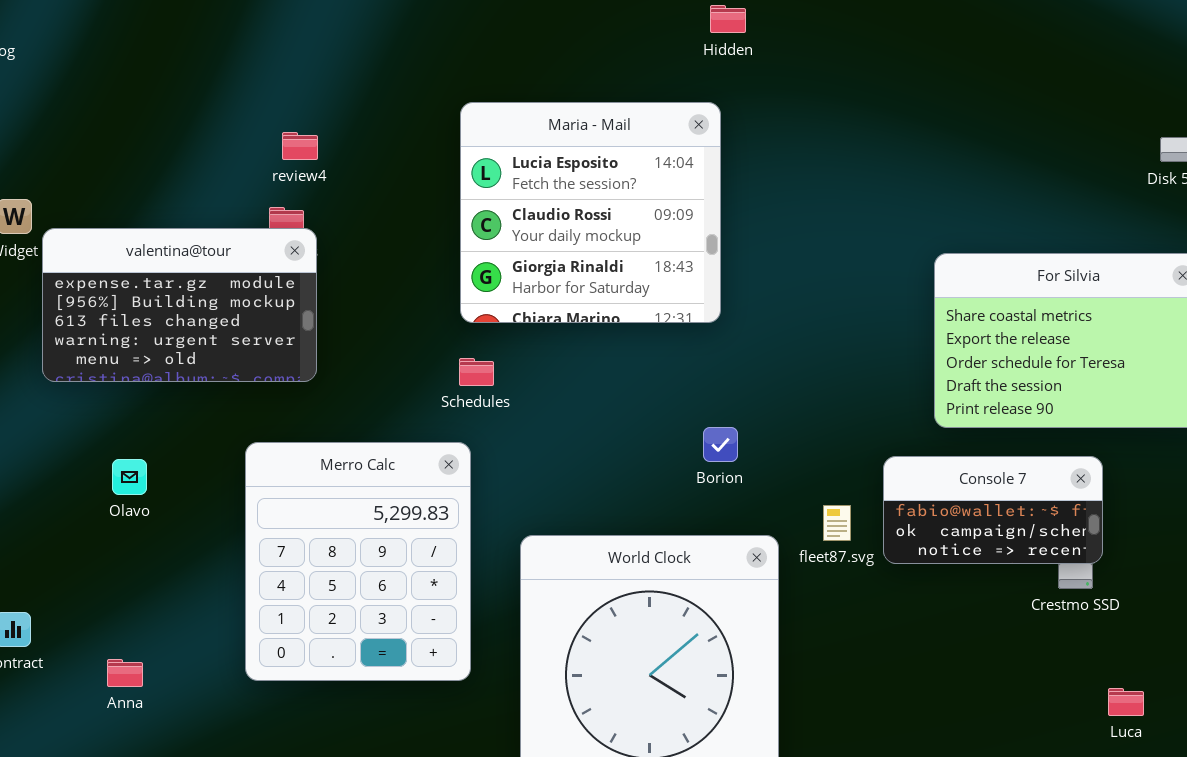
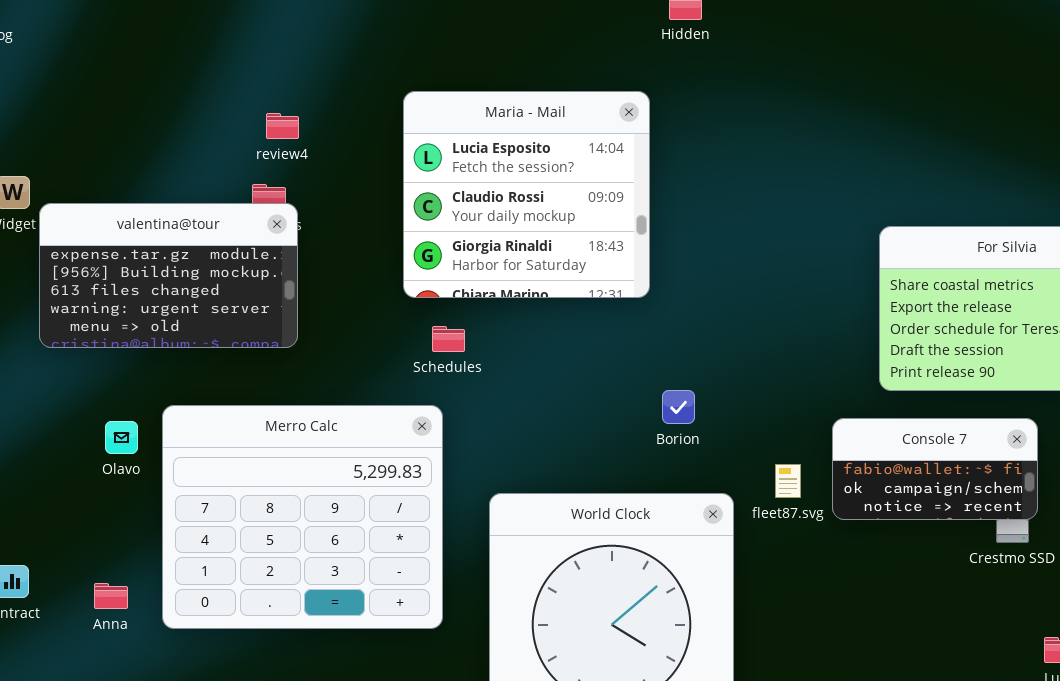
Maria - Mail: [460,102,721,323] -> [403,91,650,298], moved
Merro Calc: [245,442,471,681] -> [162,405,443,629], resized
Anna: [107,659,143,687] -> [94,583,128,609], moved

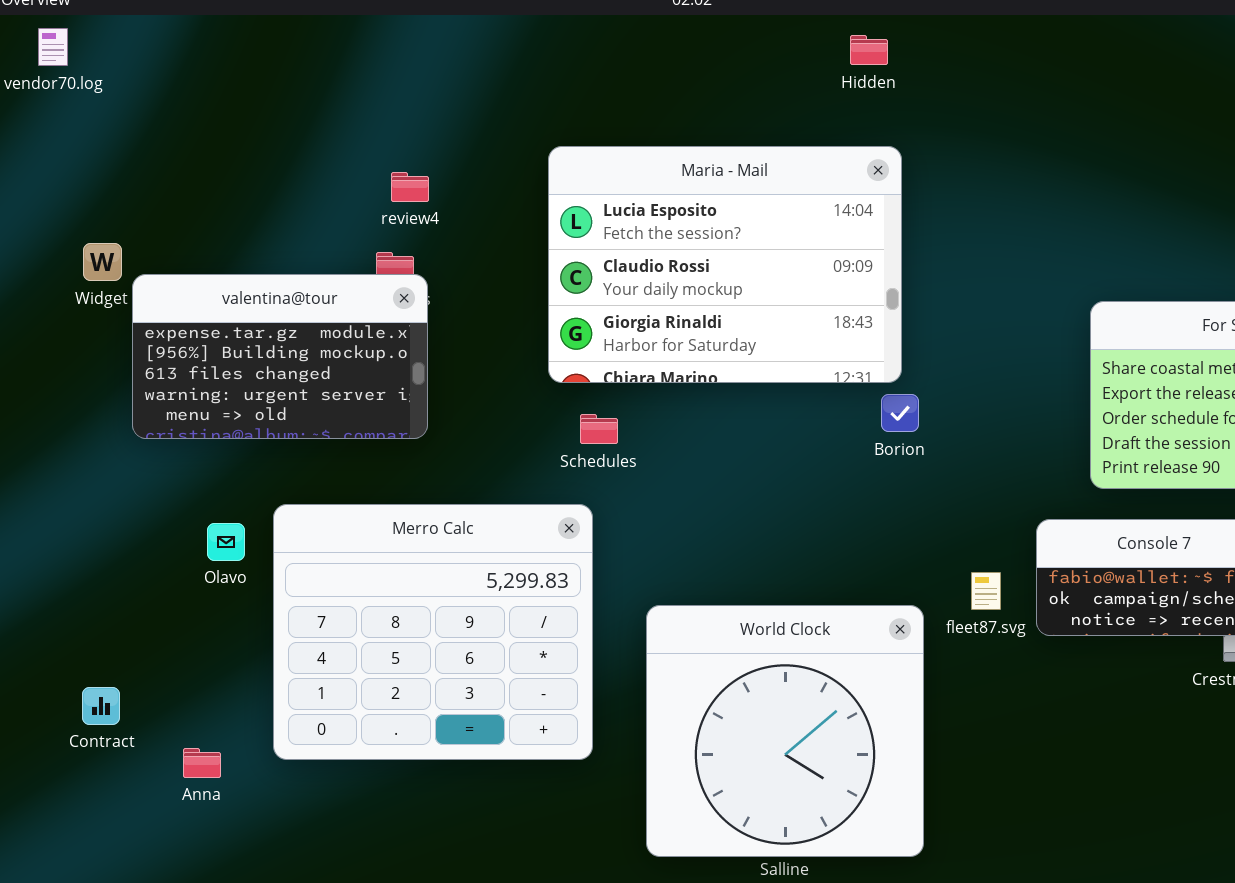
Maria - Mail: [403,91,650,298] -> [548,146,902,383], resized
Borion: [662,390,695,424] -> [881,394,919,432], moved
Anna: [94,583,128,609] -> [183,748,221,778], moved

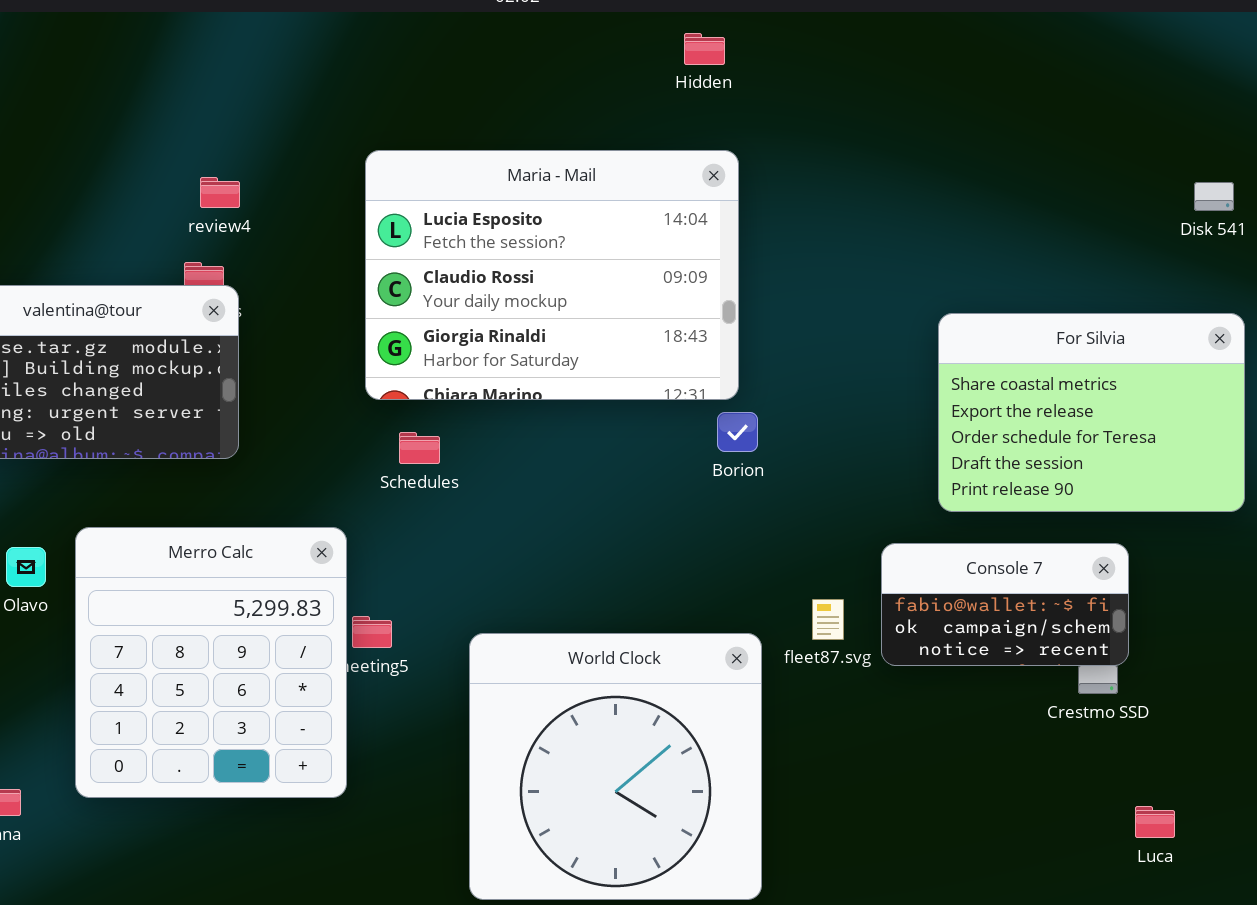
Merro Calc: [273,504,593,760] -> [75,527,347,798], resized

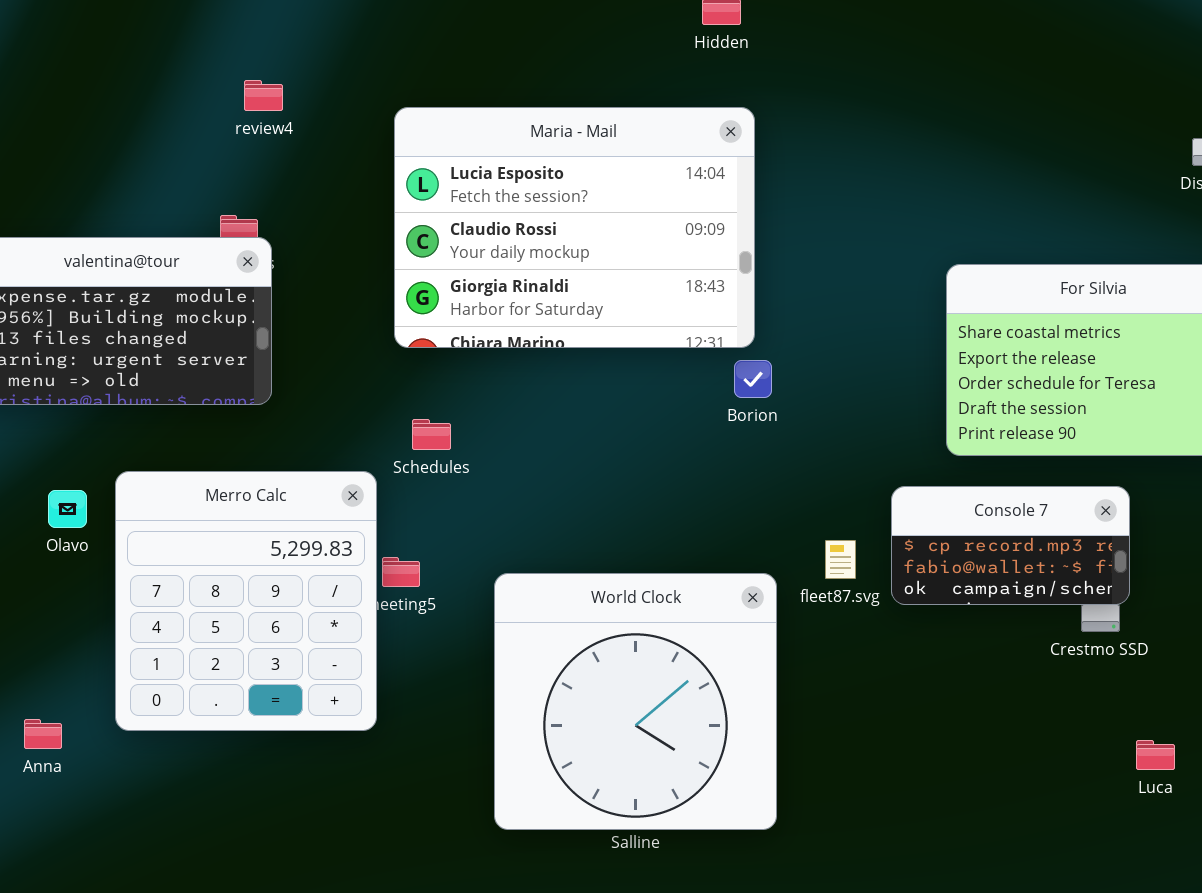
review4: [200,177,240,208] -> [244,80,283,111], moved
Schedules: [399,432,440,464] -> [412,419,451,450], moved
Console 7: [881,543,1129,666] -> [891,486,1130,605], scrolled up 1 row

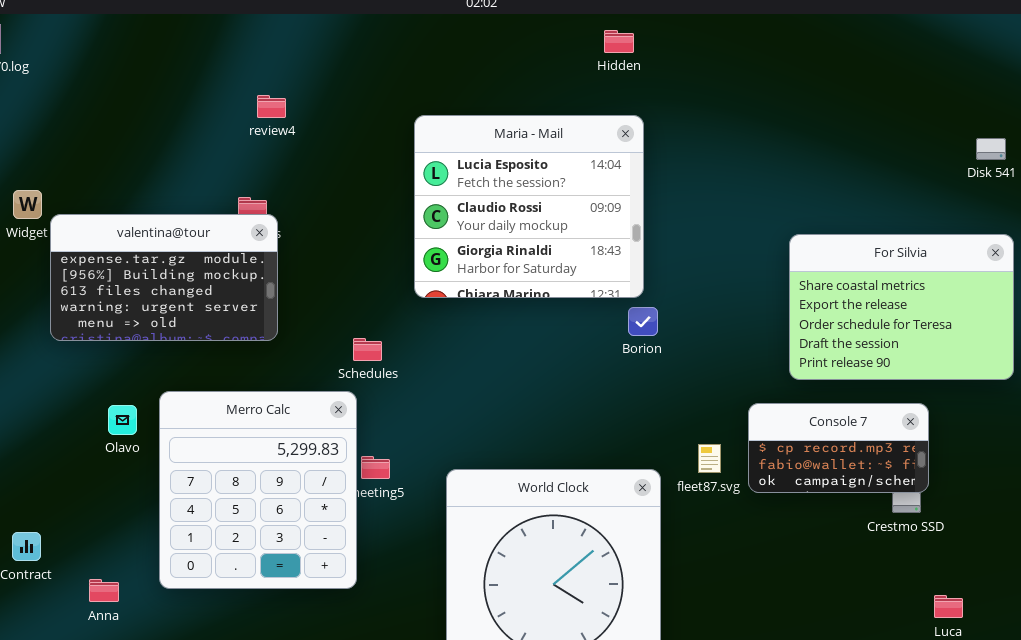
Maria - Mail: [394,107,755,348] -> [414,115,644,298], resized
Schedules: [412,419,451,450] -> [353,338,382,361], moved

